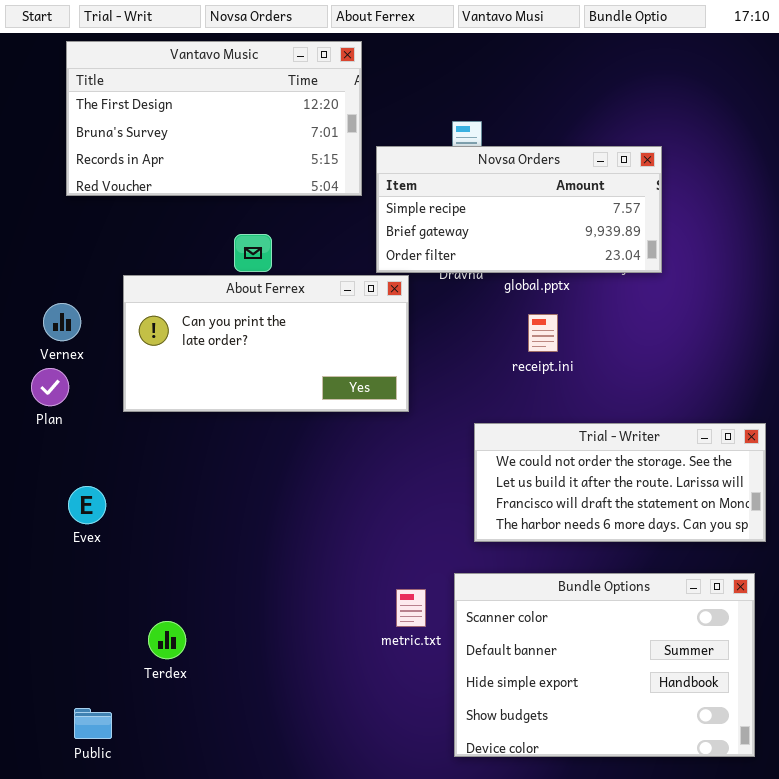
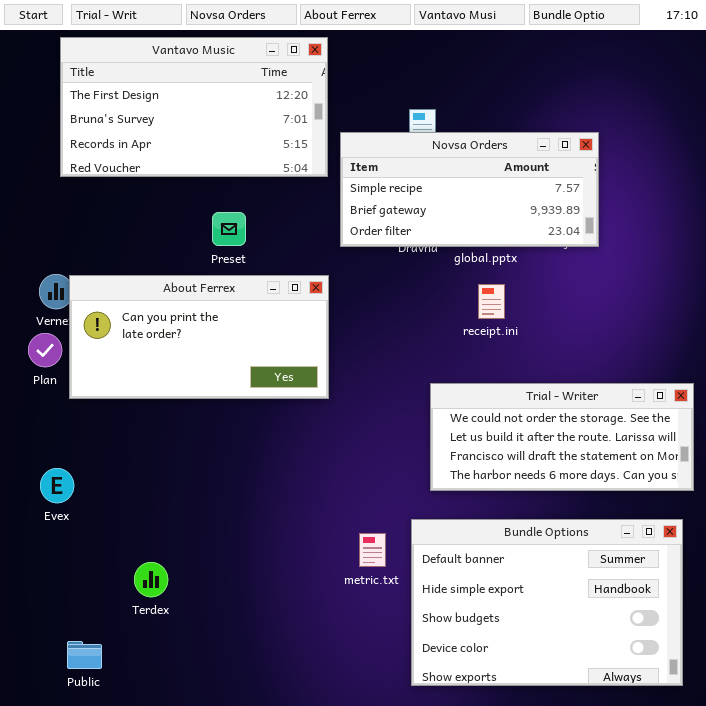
About Ferrex: [123,275,409,412] -> [69,275,329,399], moved
Evex: [68,486,106,524] -> [40,468,74,503], moved
Bundle Options: [454,573,755,757] -> [411,519,683,686], scrolled down 1 row

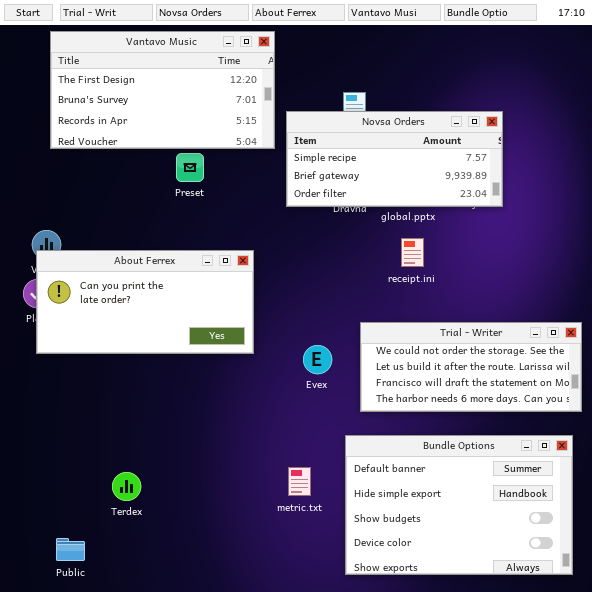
Preset: [212,212,246,246] -> [176,153,204,182], moved
About Ferrex: [69,275,329,399] -> [36,250,254,354], moved
Evex: [40,468,74,503] -> [303,345,332,374], moved
metric.txt: [359,533,386,567] -> [288,467,311,496], moved

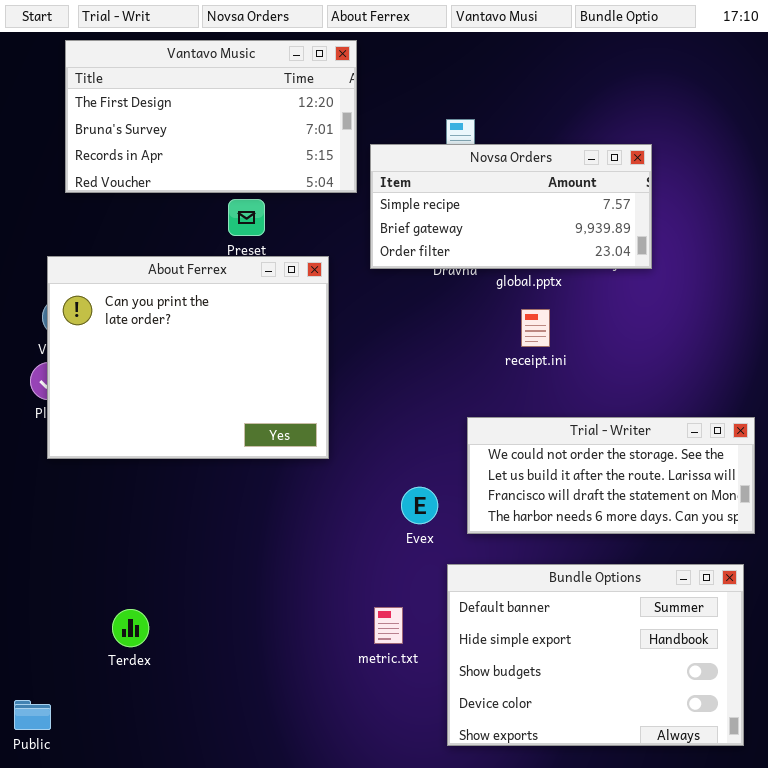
About Ferrex: [36,250,254,354] -> [47,256,329,459], resized
Evex: [303,345,332,374] -> [401,487,438,524], moved
Terdex: [112,472,141,501] -> [112,609,149,647], moved
Public: [56,538,85,561] -> [14,700,51,730], moved

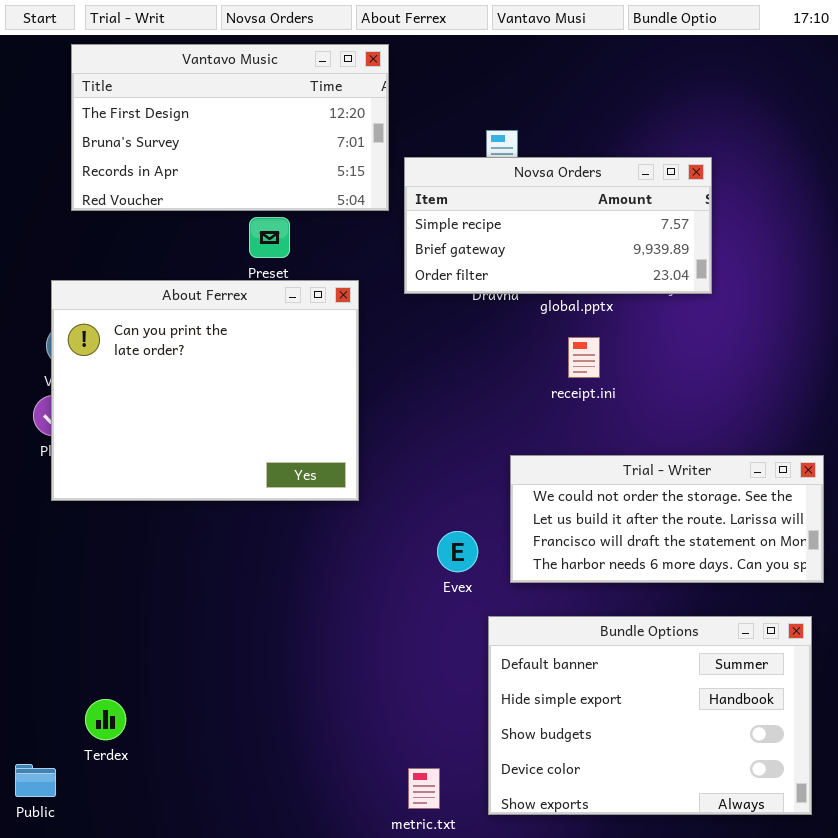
metric.txt: [374,607,403,644] -> [408,768,440,809], moved
Terdex: [112,609,149,647] -> [85,699,126,740], moved

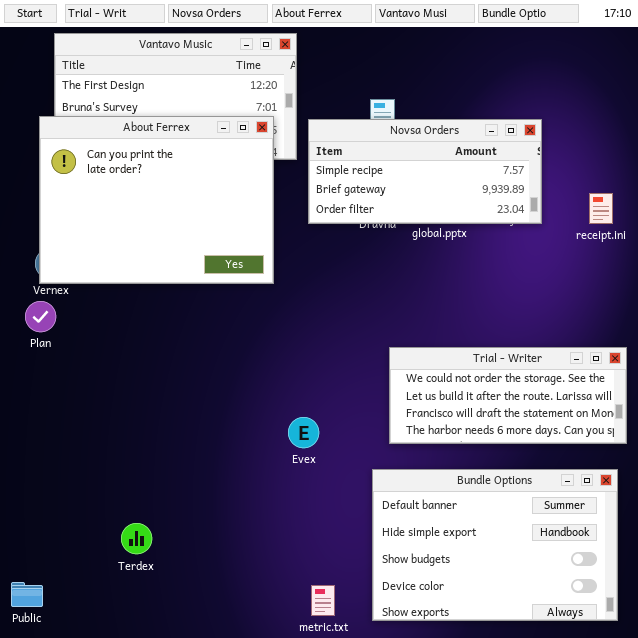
About Ferrex: [51,280,359,501] -> [39,116,274,284], moved
receipt.ini: [568,337,600,378] -> [589,193,613,224], moved
Evex: [437,531,478,572] -> [288,417,319,448], moved
Terdex: [85,699,126,740] -> [121,523,152,554], moved

